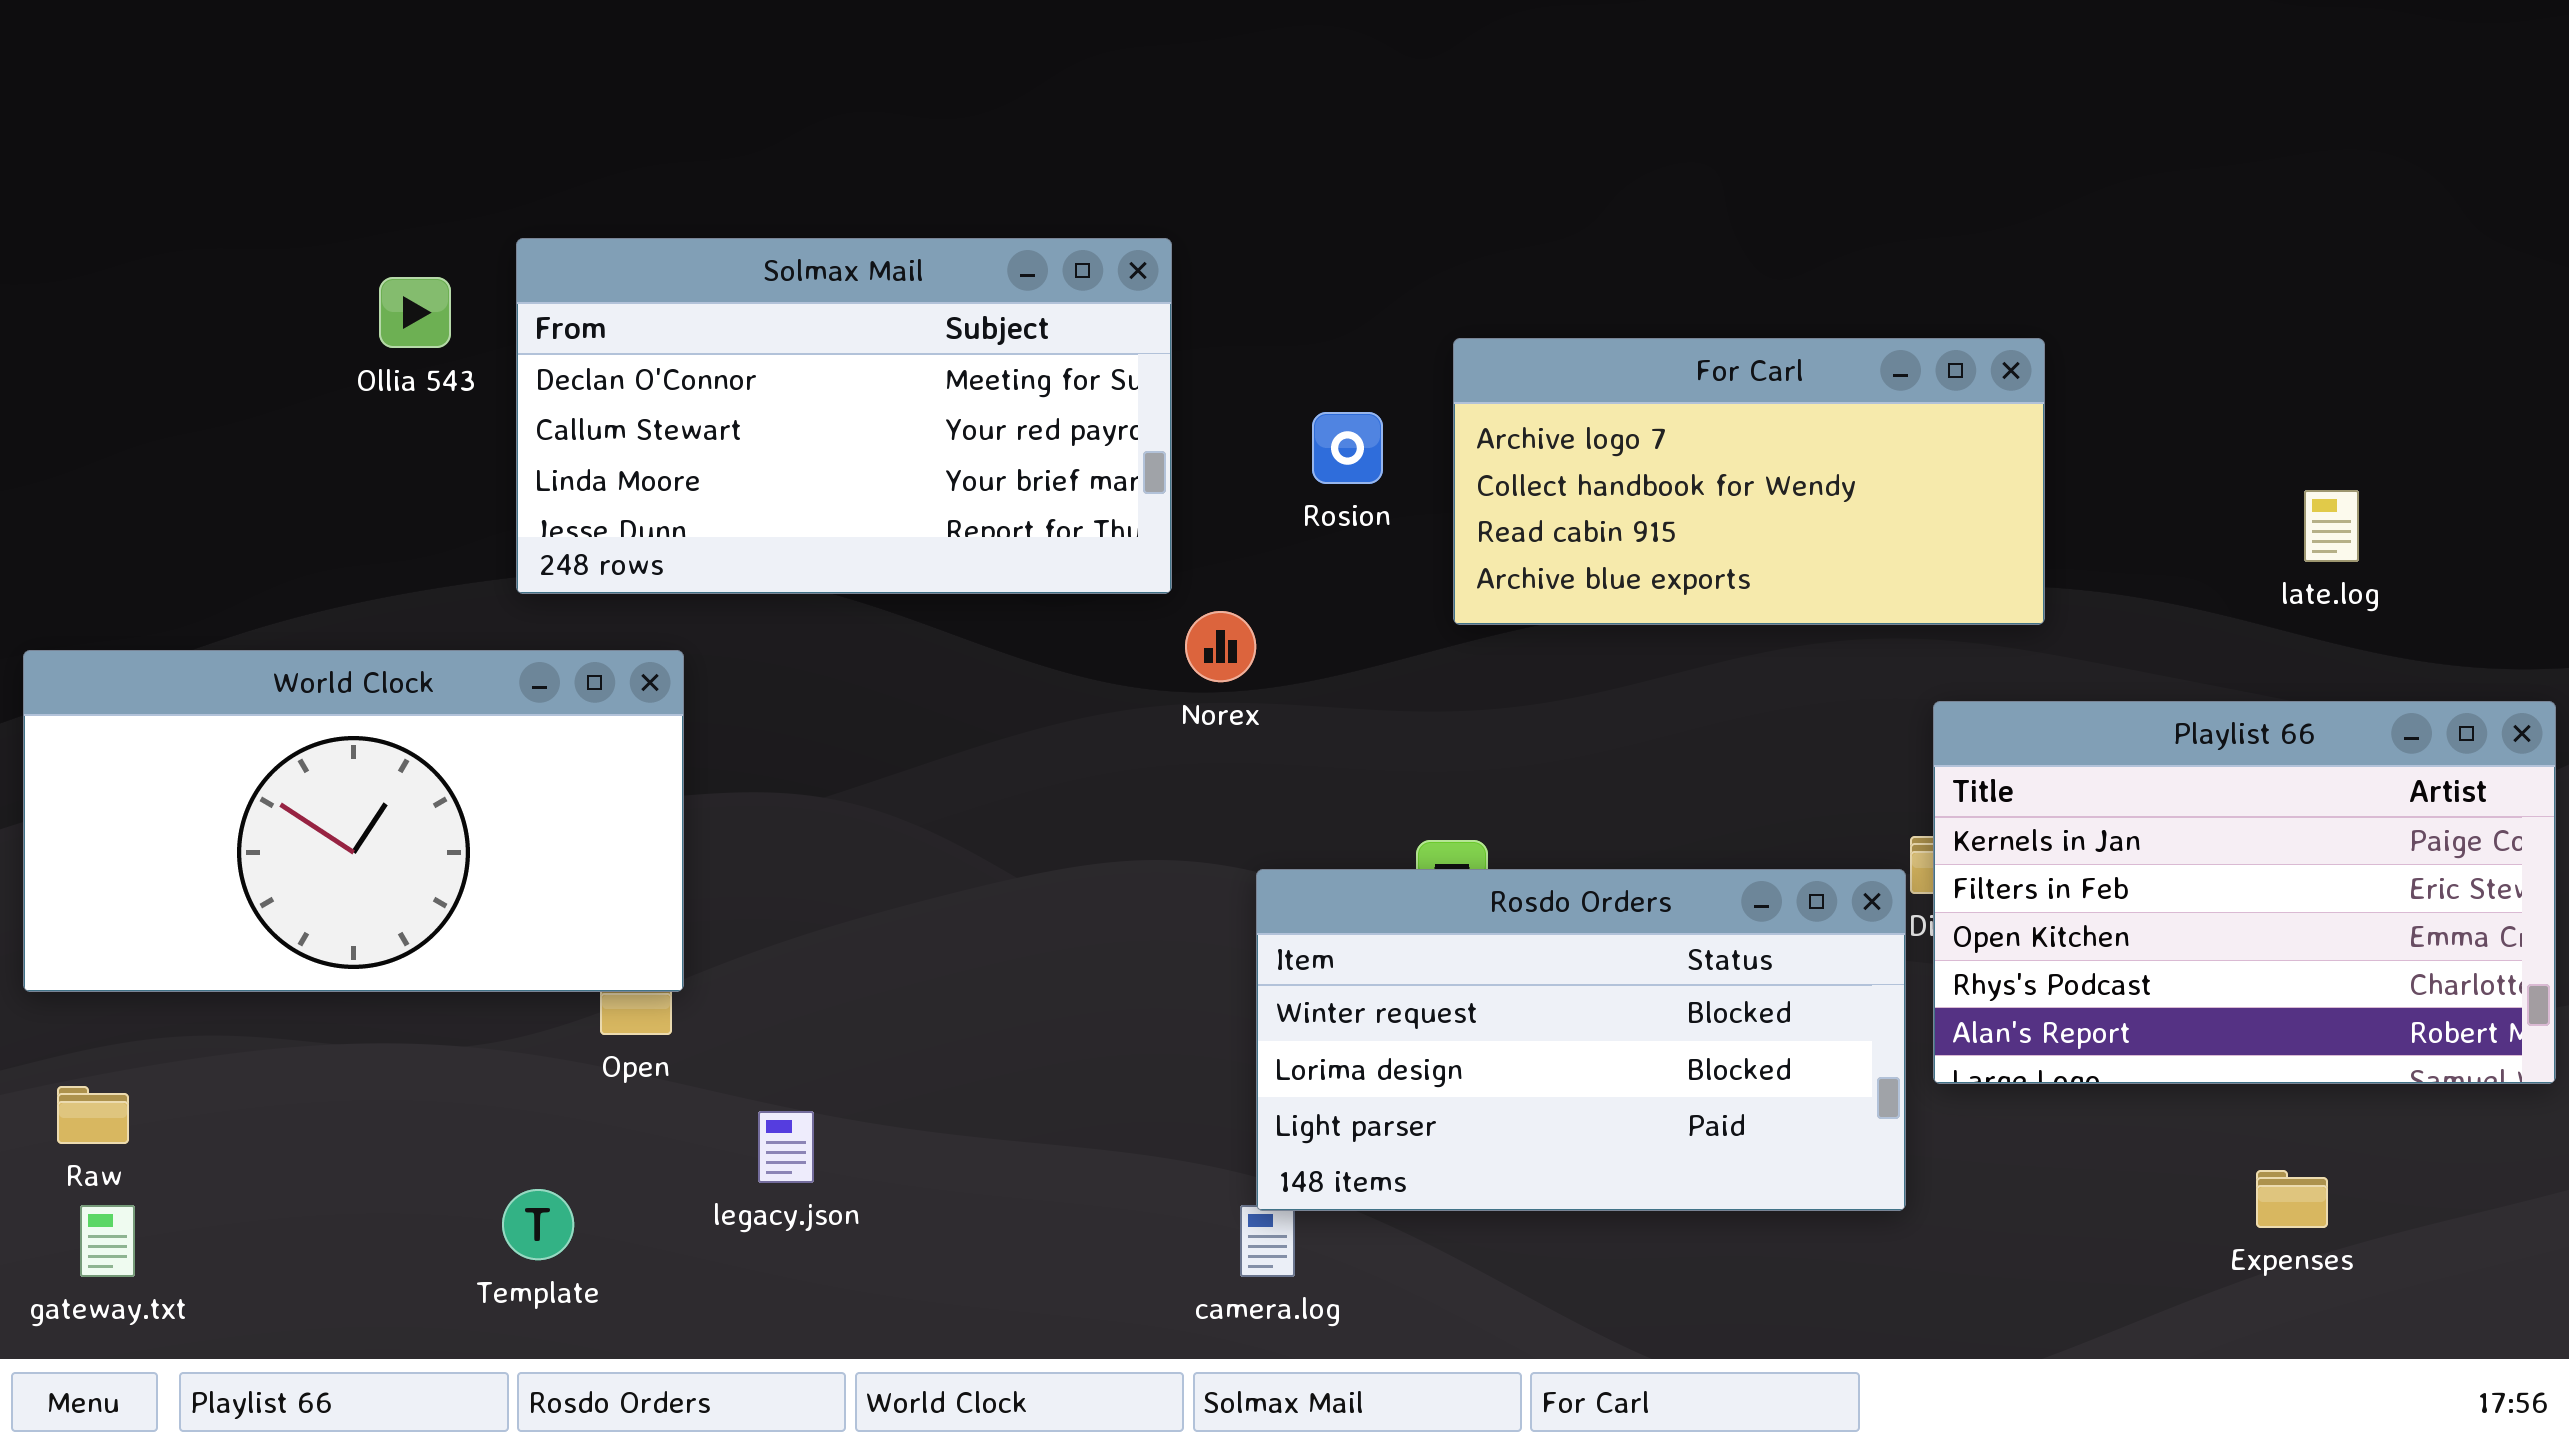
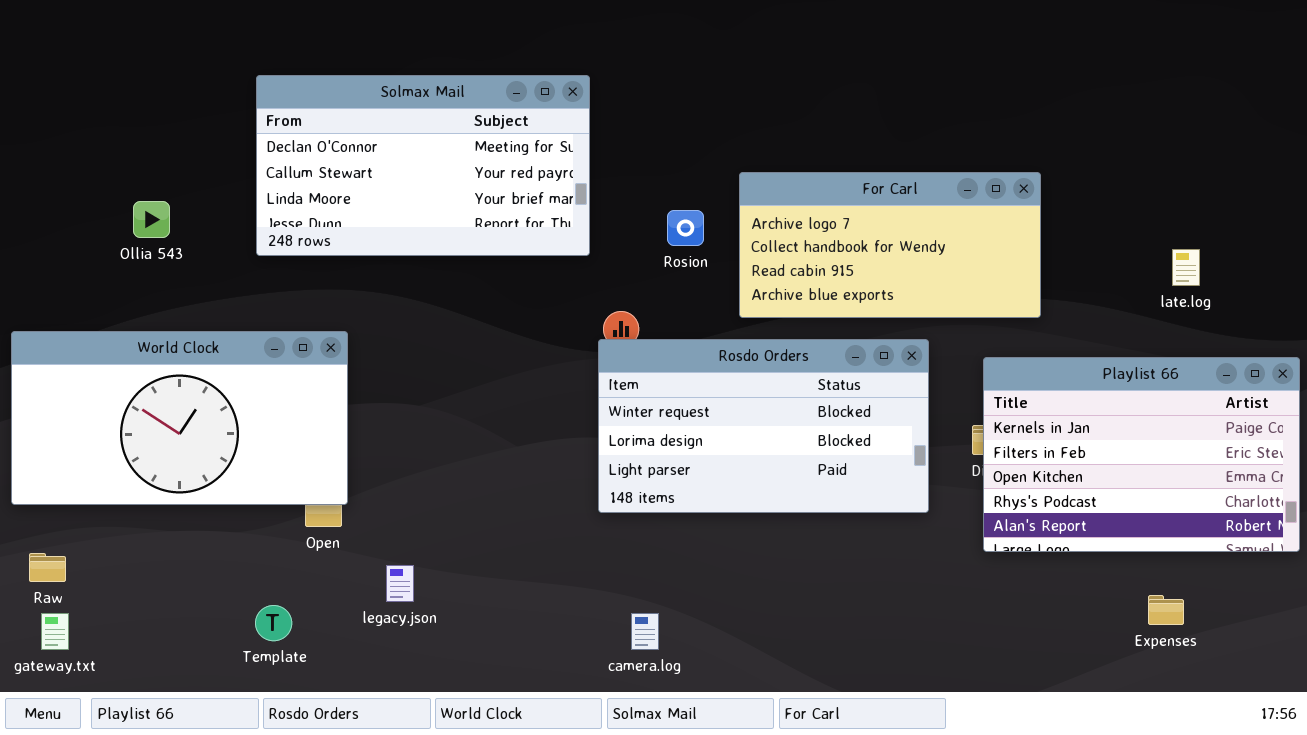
Solmax Mail: [516,238,1172,594] -> [256,75,590,256], moved
Ollia 543: [379,277,451,348] -> [133,201,170,238], moved
Rosdo Orders: [1256,869,1906,1211] -> [598,339,929,513], moved

